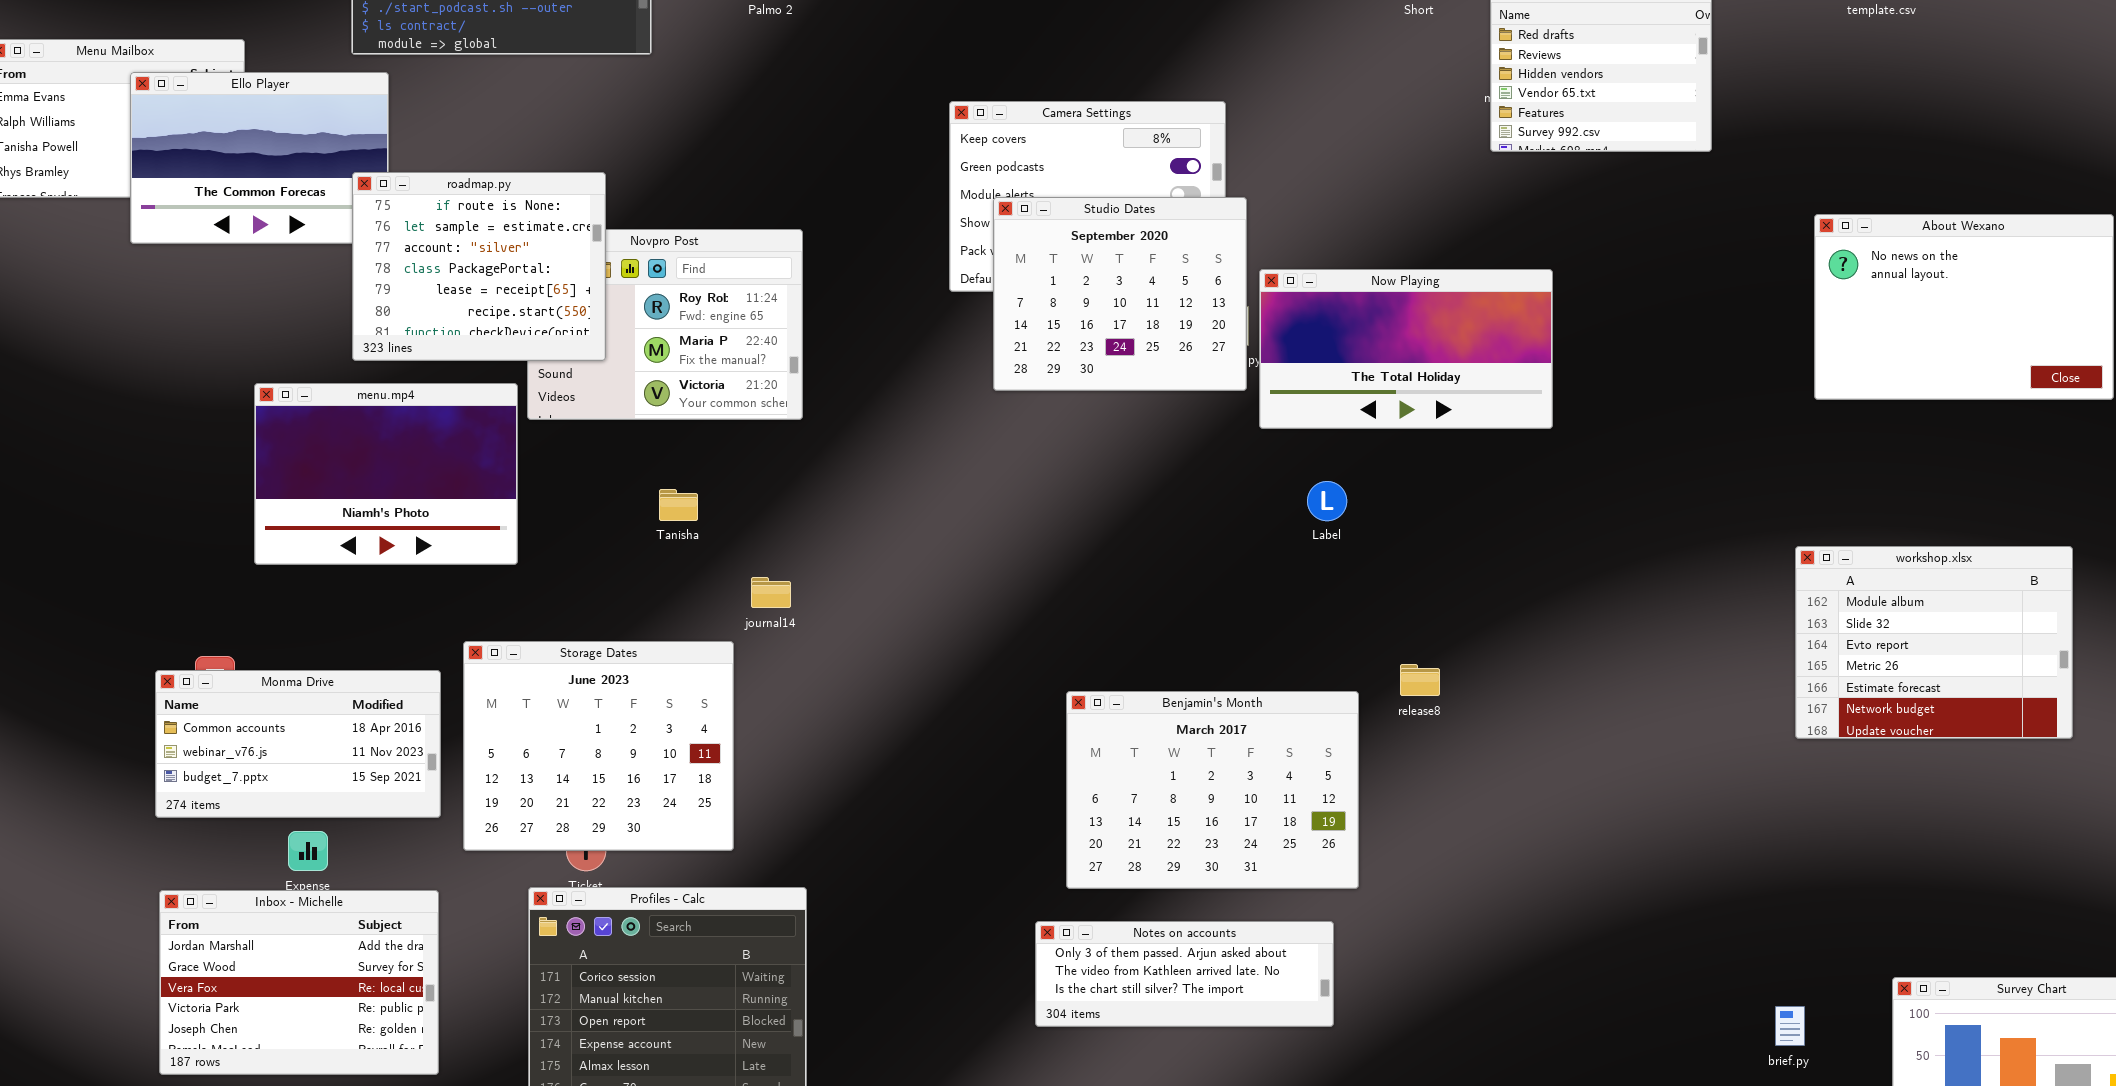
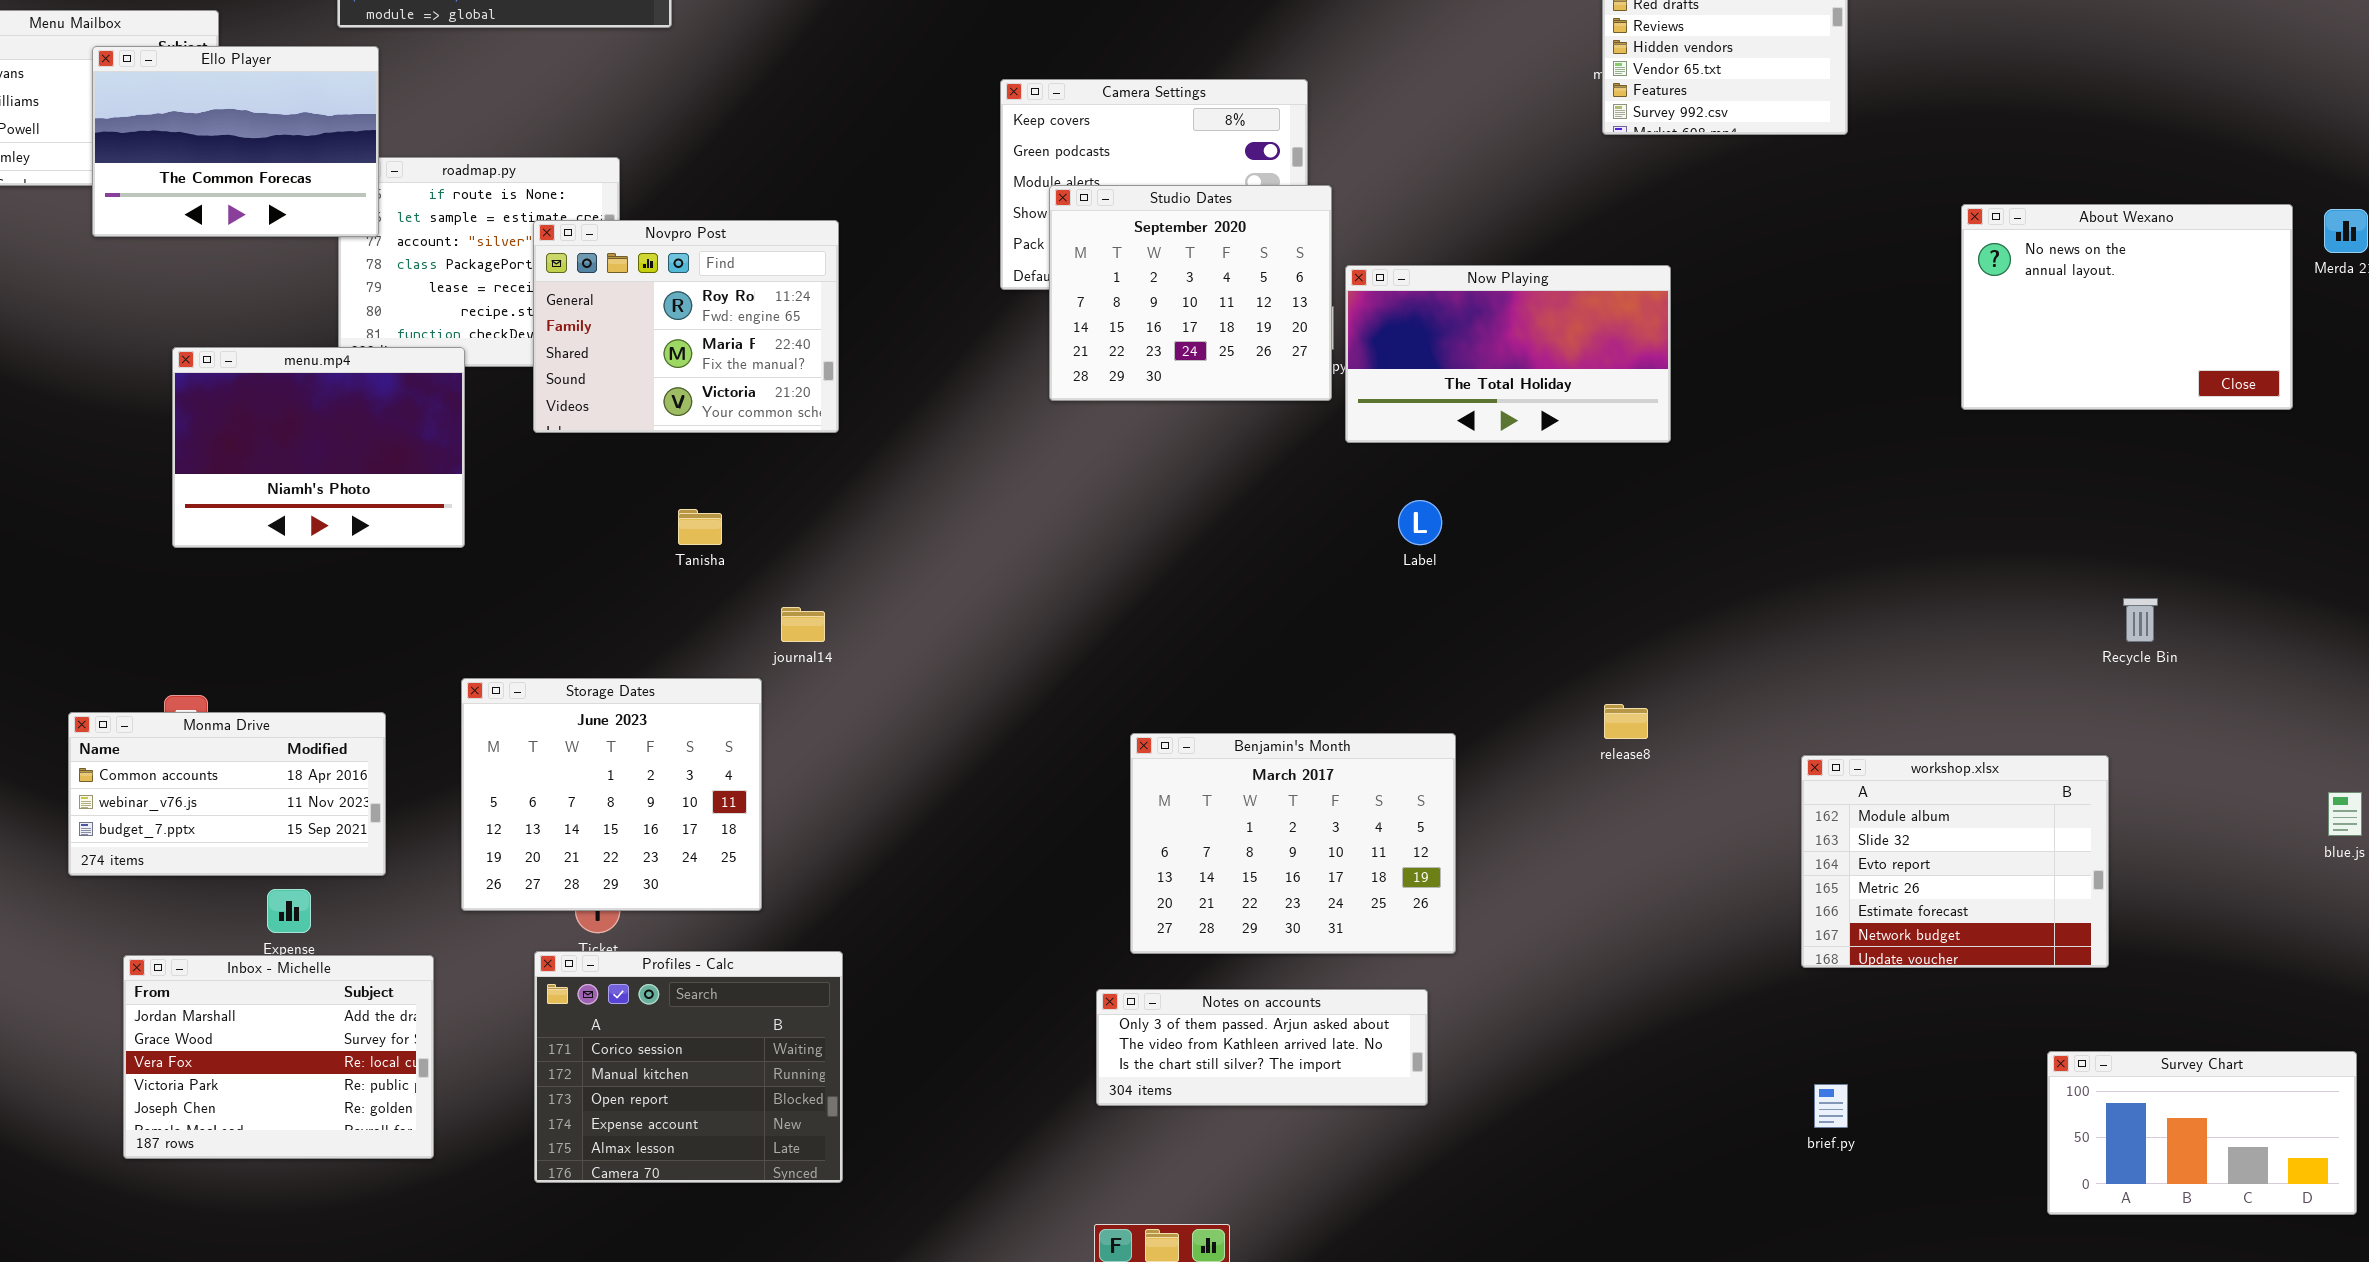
Ello Player: [130,72,389,244] -> [92,46,379,237], raised
Novpro Post: [527,229,803,420] -> [533,220,839,433], raised
menu.mp4: [254,383,518,565] -> [172,347,465,548], moved
workshop.xlsx: [1795,546,2073,739] -> [1801,755,2109,968], moved
release8: [1400,664,1440,696] -> [1604,704,1648,739], moved
Monma Drive: [155,670,441,818] -> [68,712,386,876], moved
brief.py: [1775,1006,1805,1046] -> [1814,1084,1848,1128], moved

